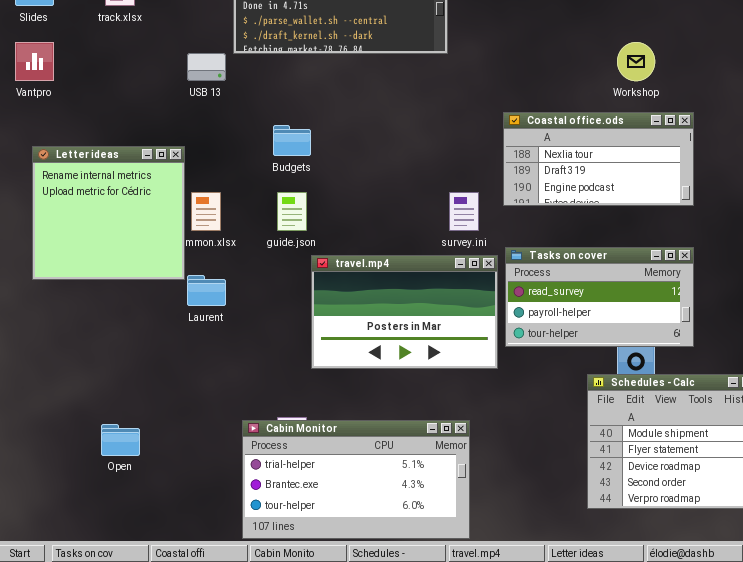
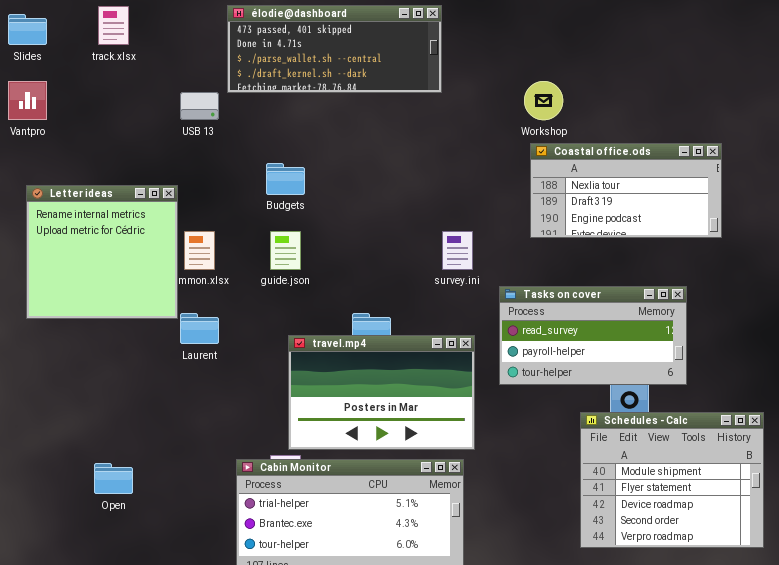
Workshop: [617,42,655,81] -> [524,81,563,120], moved
Coastal office.ods: [503,112,694,206] -> [530,143,722,238], moved
travel.mp4: [311,255,498,369] -> [288,335,475,450], moved

